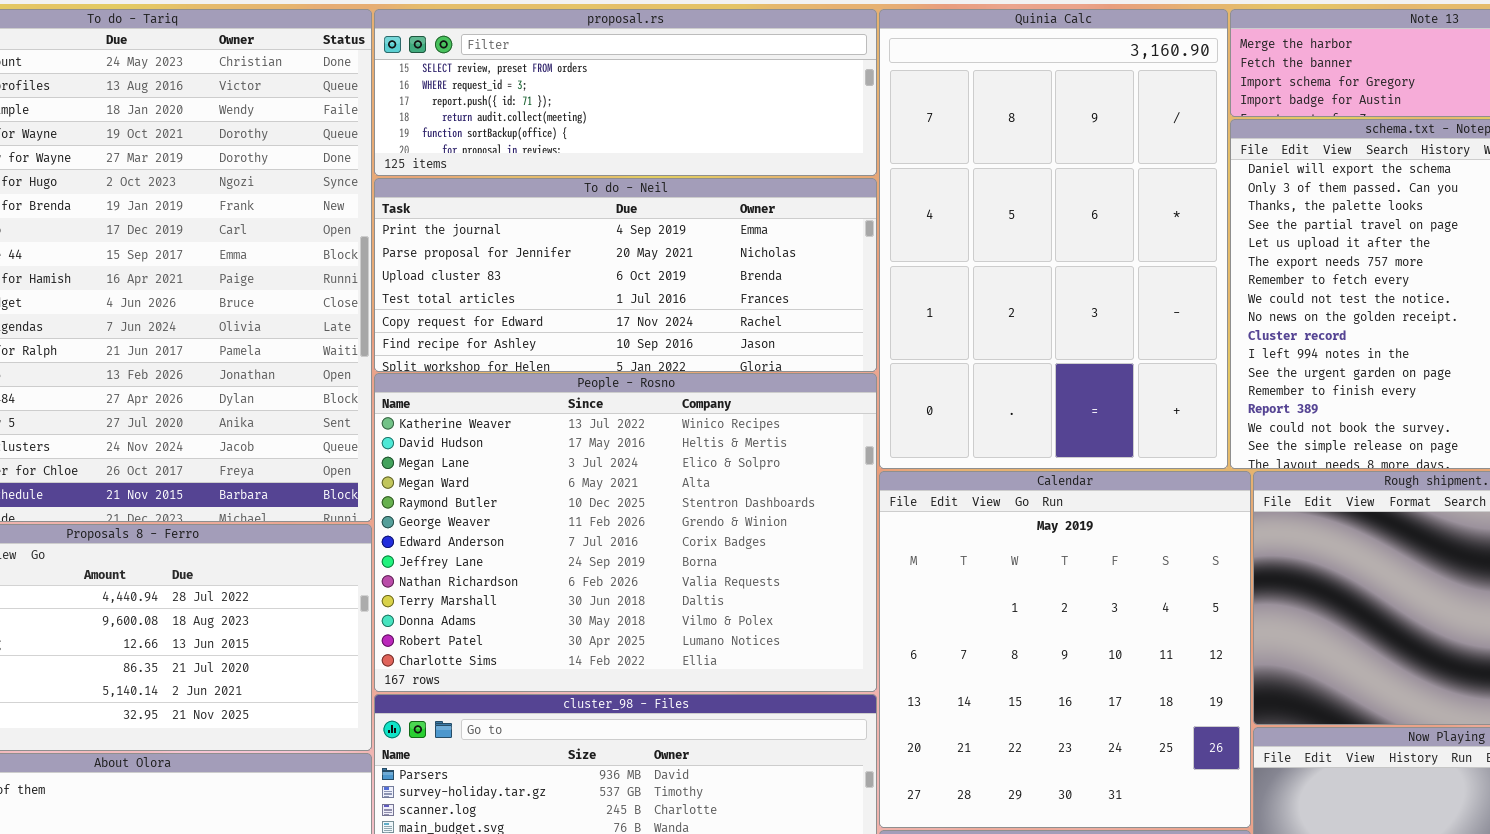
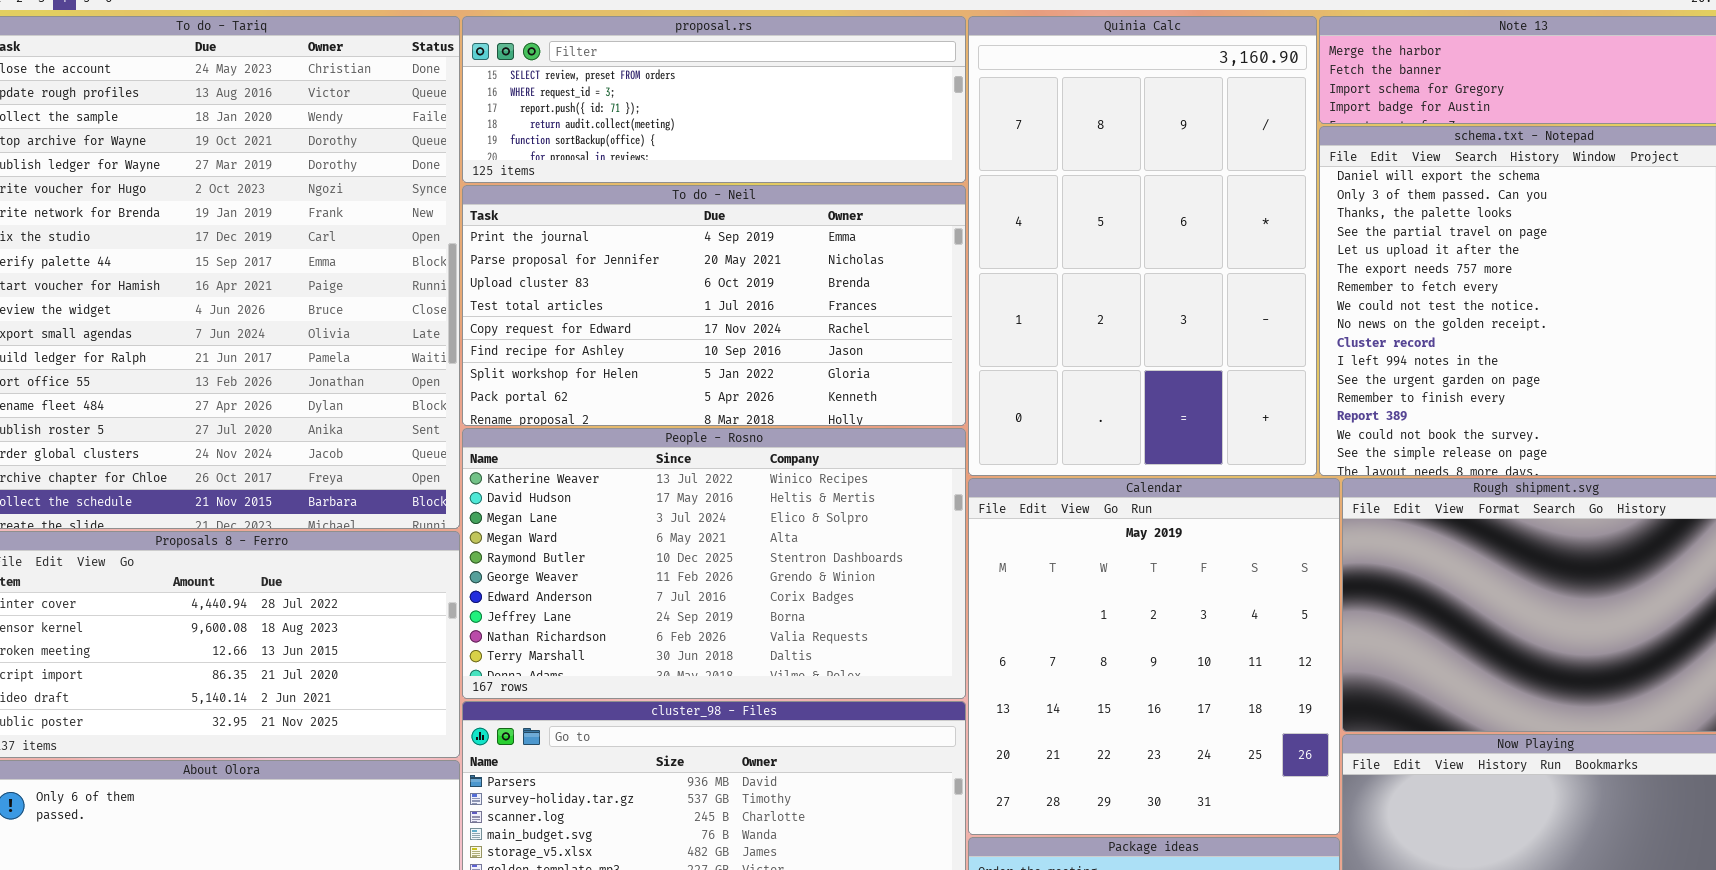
To do - Neil: [374,178,877,372] -> [462,185,966,426], resized
People - Rosno: [374,373,877,692] -> [462,428,966,699], resized

